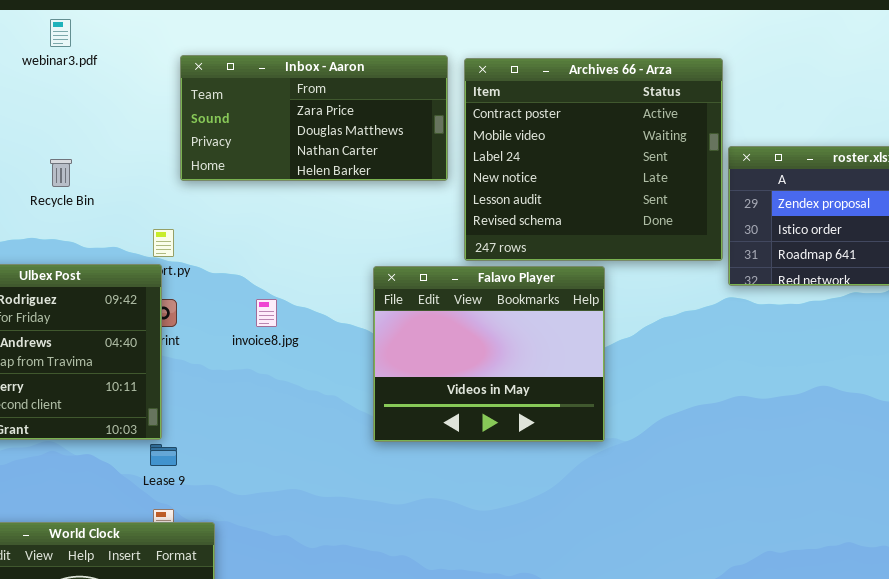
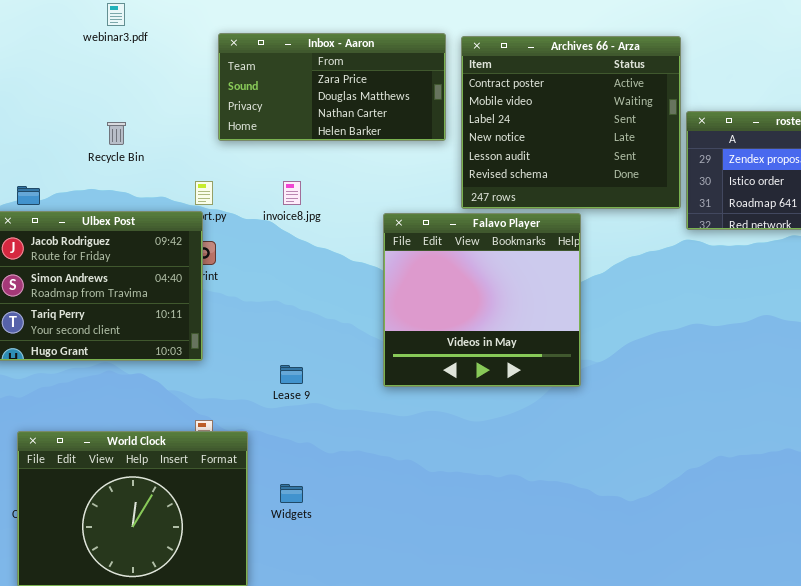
Falavo Player: [373,266,605,442] -> [383,213,581,387], resized
invoice8.jpg: [256,299,277,327] -> [283,181,301,205], moved
Lease 9: [150,444,177,466] -> [280,365,303,384], moved

